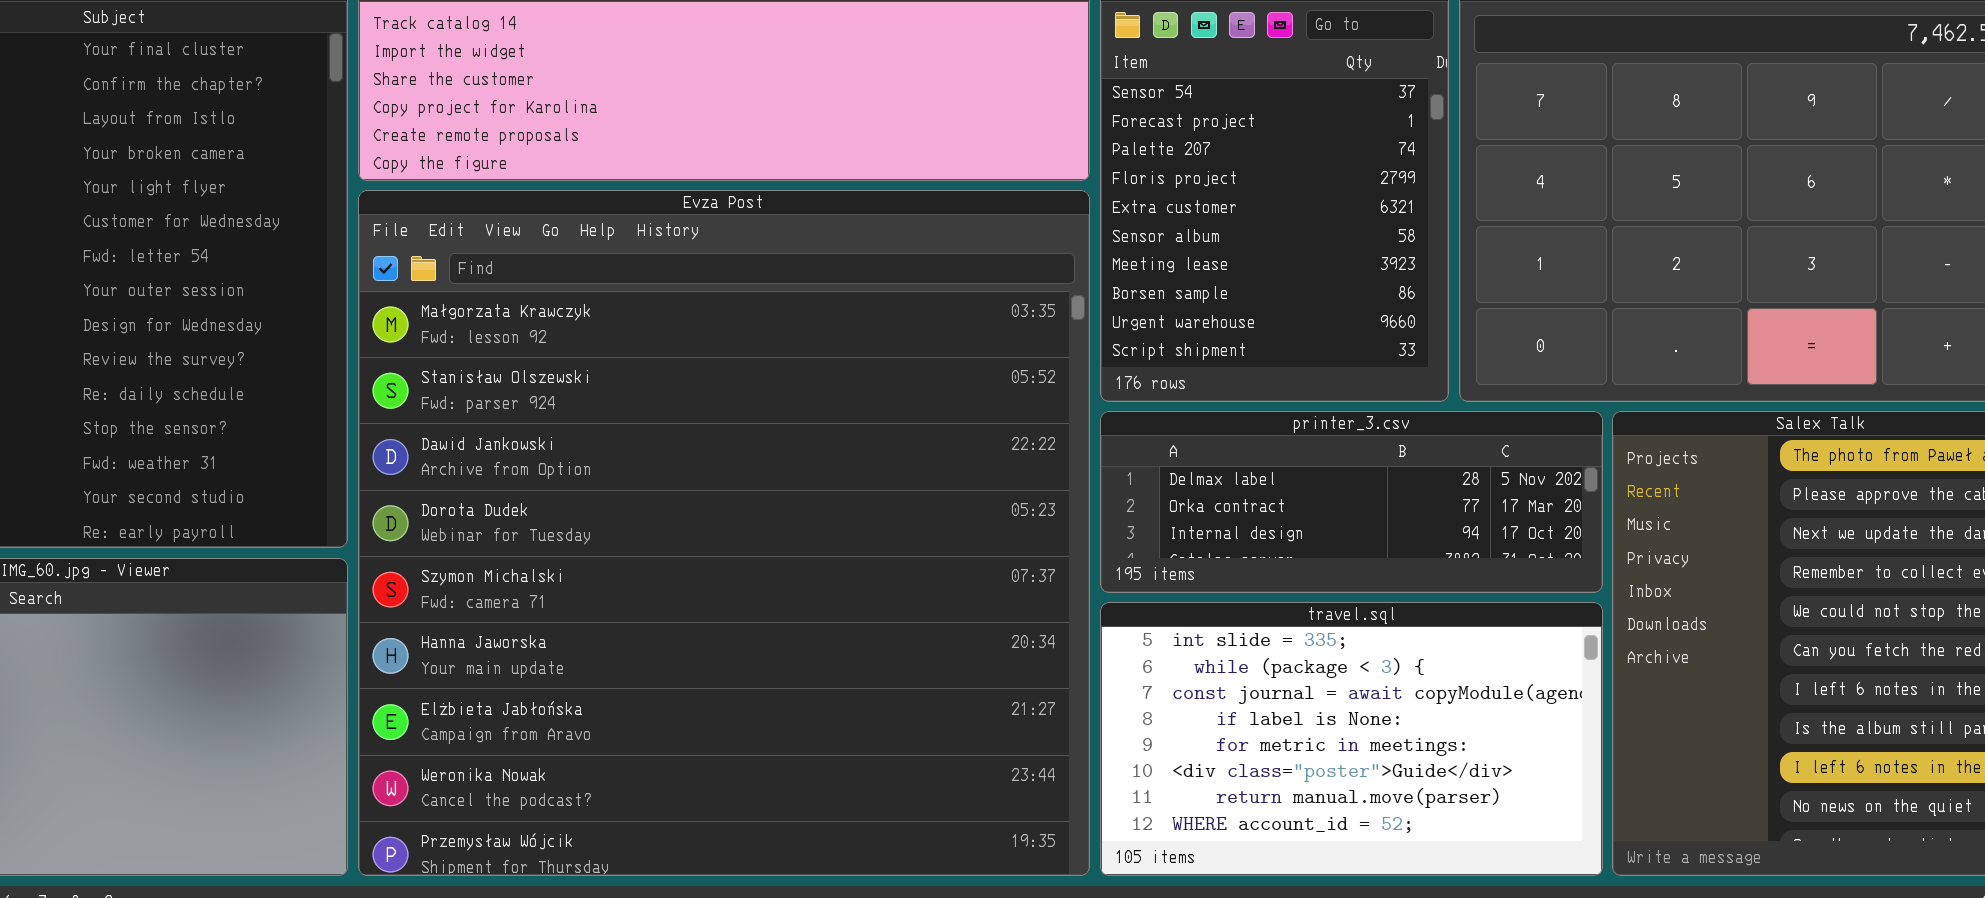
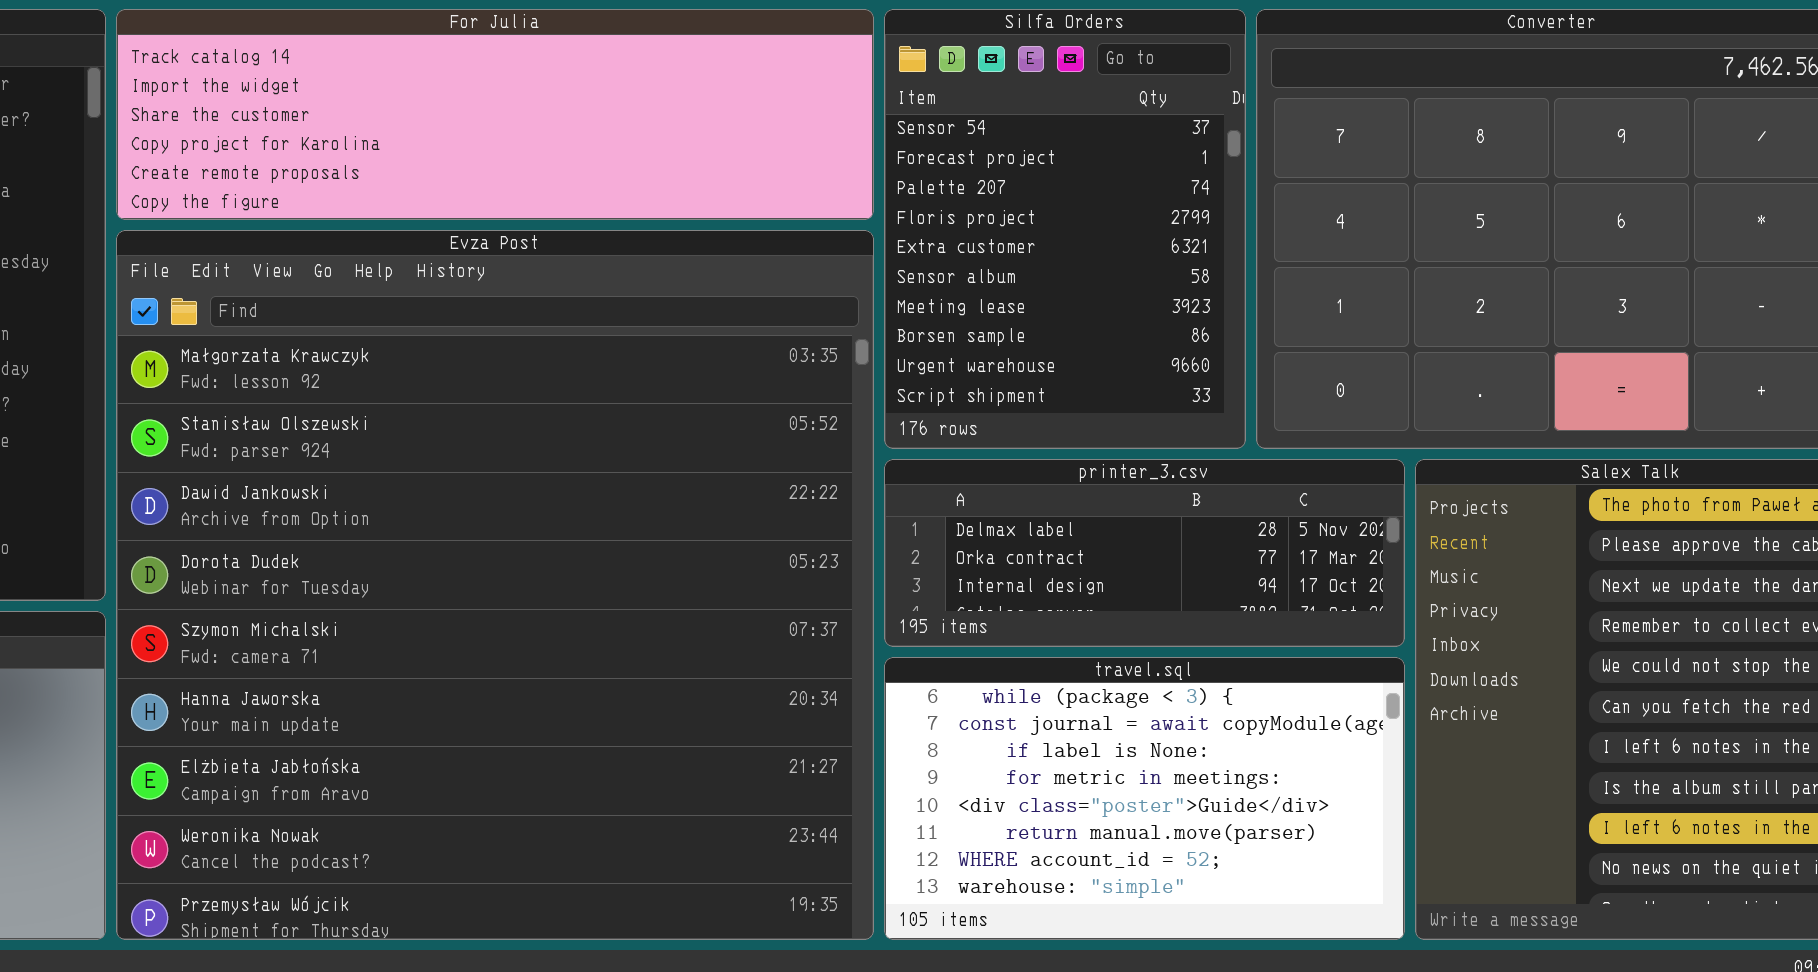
travel.sql: [1100,602,1603,876] -> [884,657,1405,940], scrolled down 1 row

